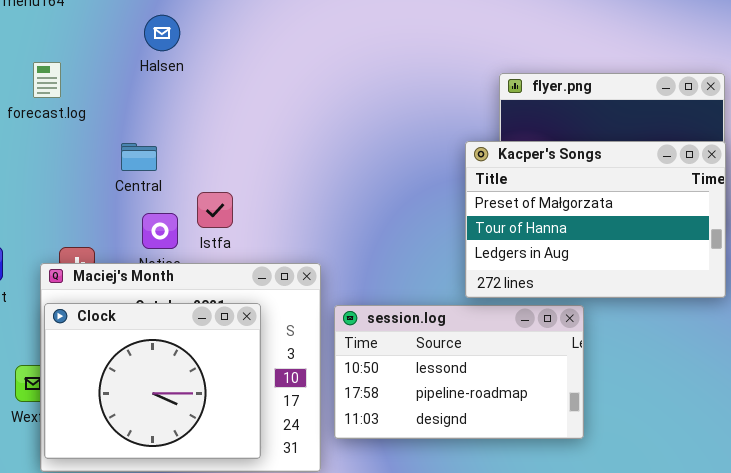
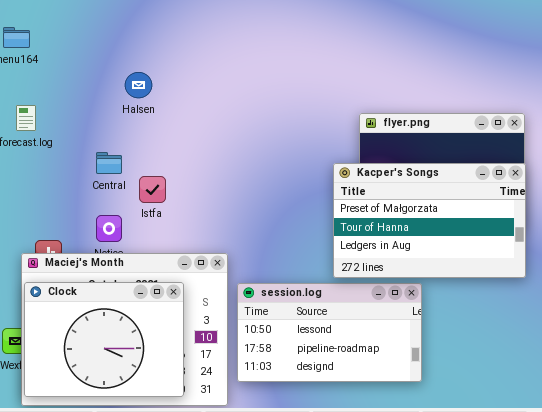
Halsen: [144,15,180,51] -> [125,72,152,98], moved
Central: [121,143,157,171] -> [96,152,122,174], moved
Istfa: [197,192,233,228] -> [139,176,166,203], moved

